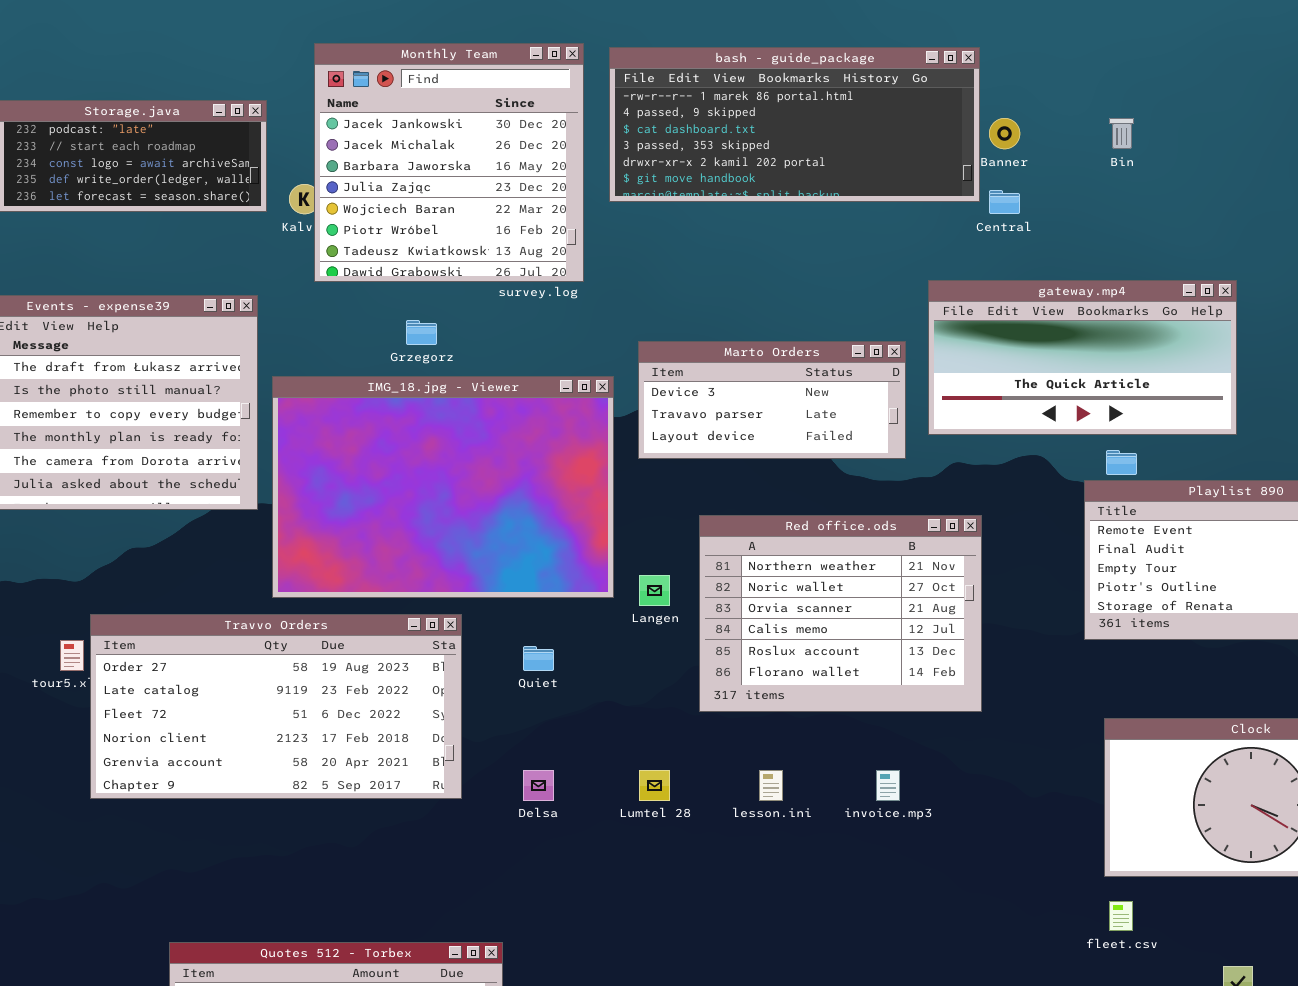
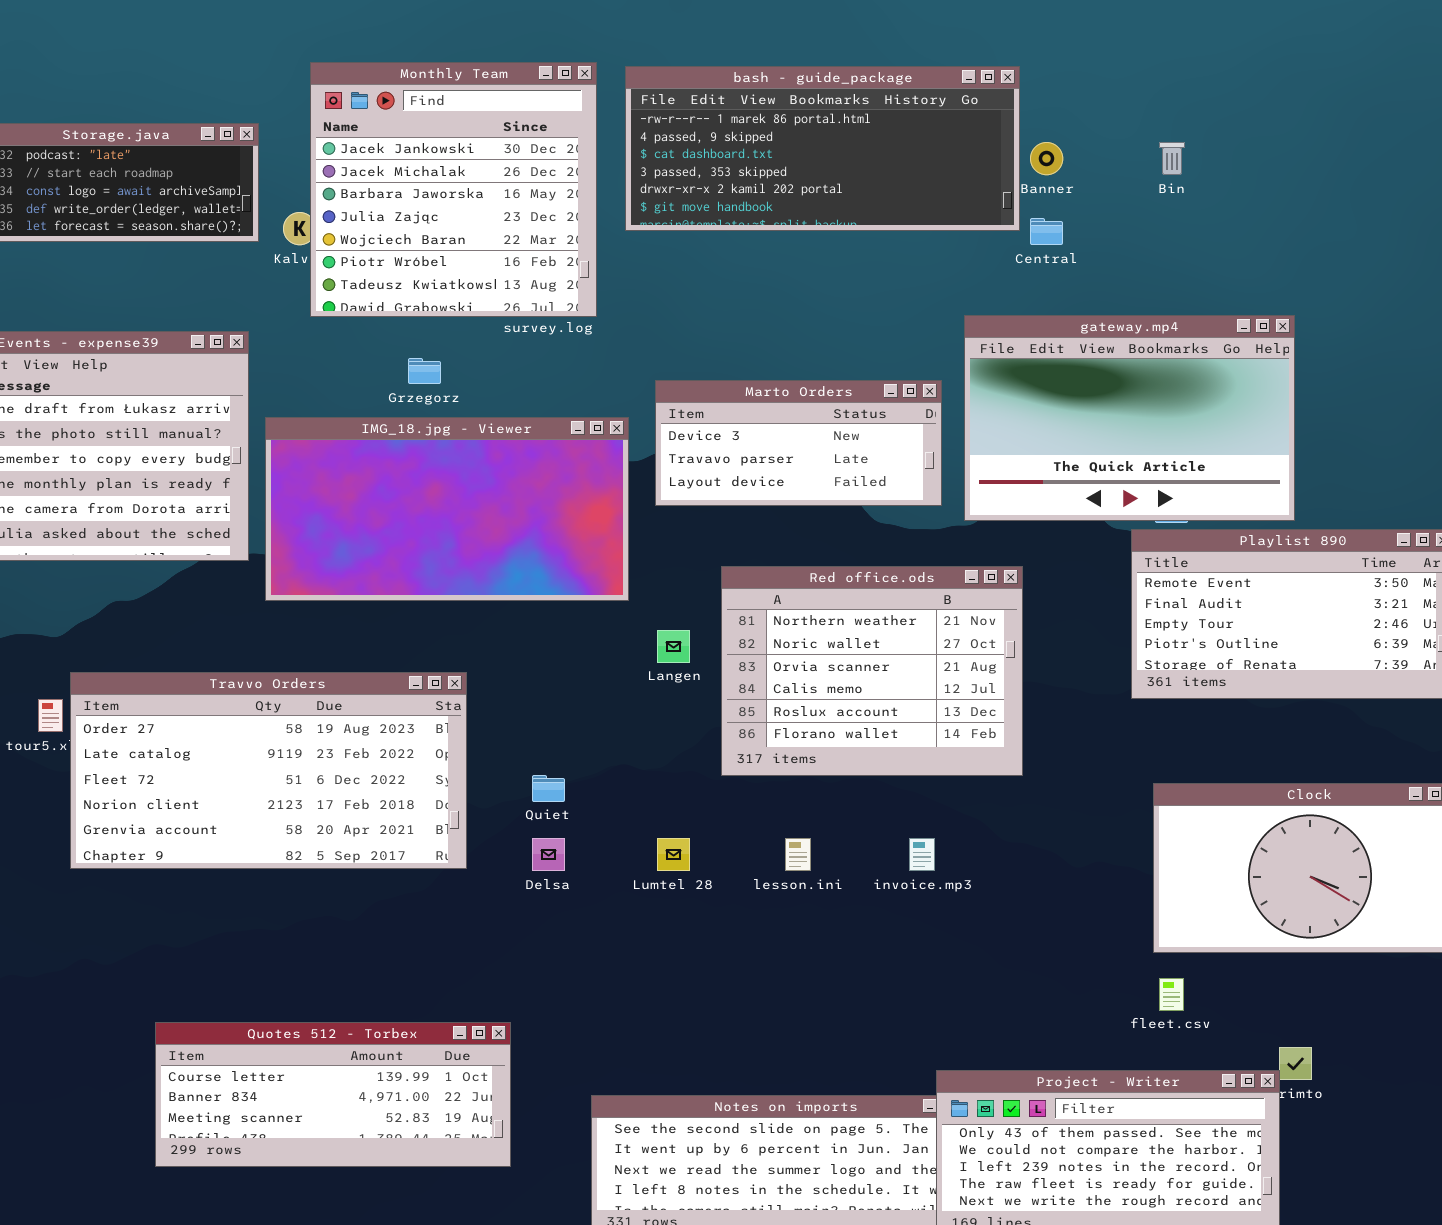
gateway.mp4: [928,280,1237,435] -> [964,315,1295,521], resized
IMG_18.jpg - Viewer: [272,376,614,598] -> [265,417,629,601], resized
Quiet: [523,646,554,671] -> [532,775,565,802], moved

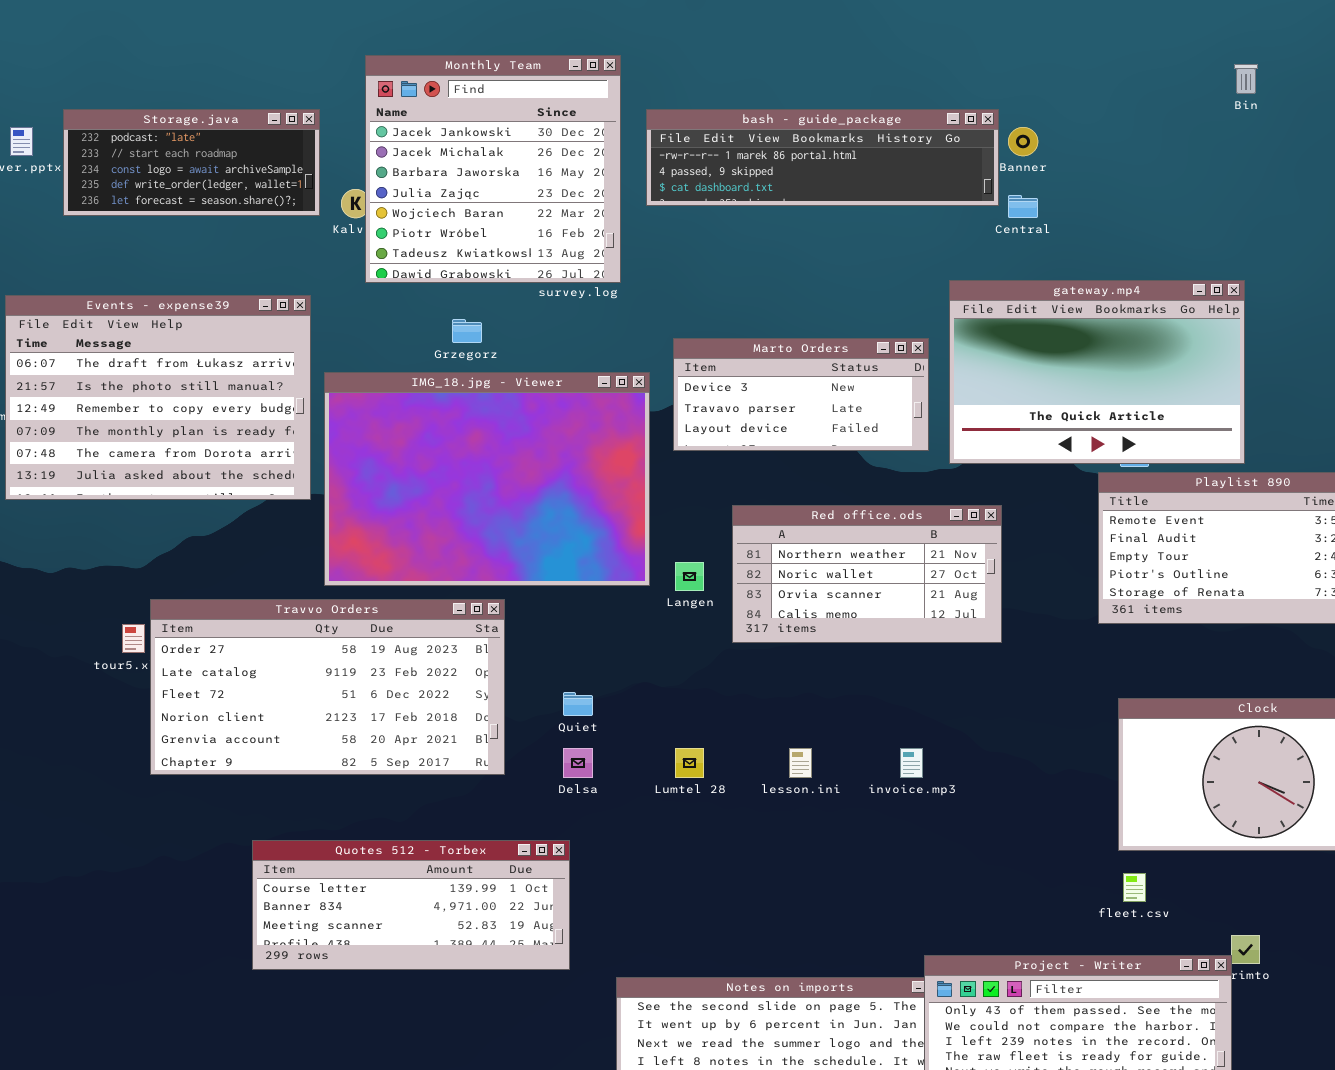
bash - guide_package: [625,66,1020,231] -> [646,109,999,206], resized
Bin: [1159,142,1185,175] -> [1234,64,1258,94], moved
IMG_18.jpg - Viewer: [265,417,629,601] -> [324,372,650,586], resized
Red office.ods: [721,566,1023,776] -> [732,505,1002,643], resized
Quotes 512 - Torbex: [155,1022,511,1167] -> [252,840,570,970], moved

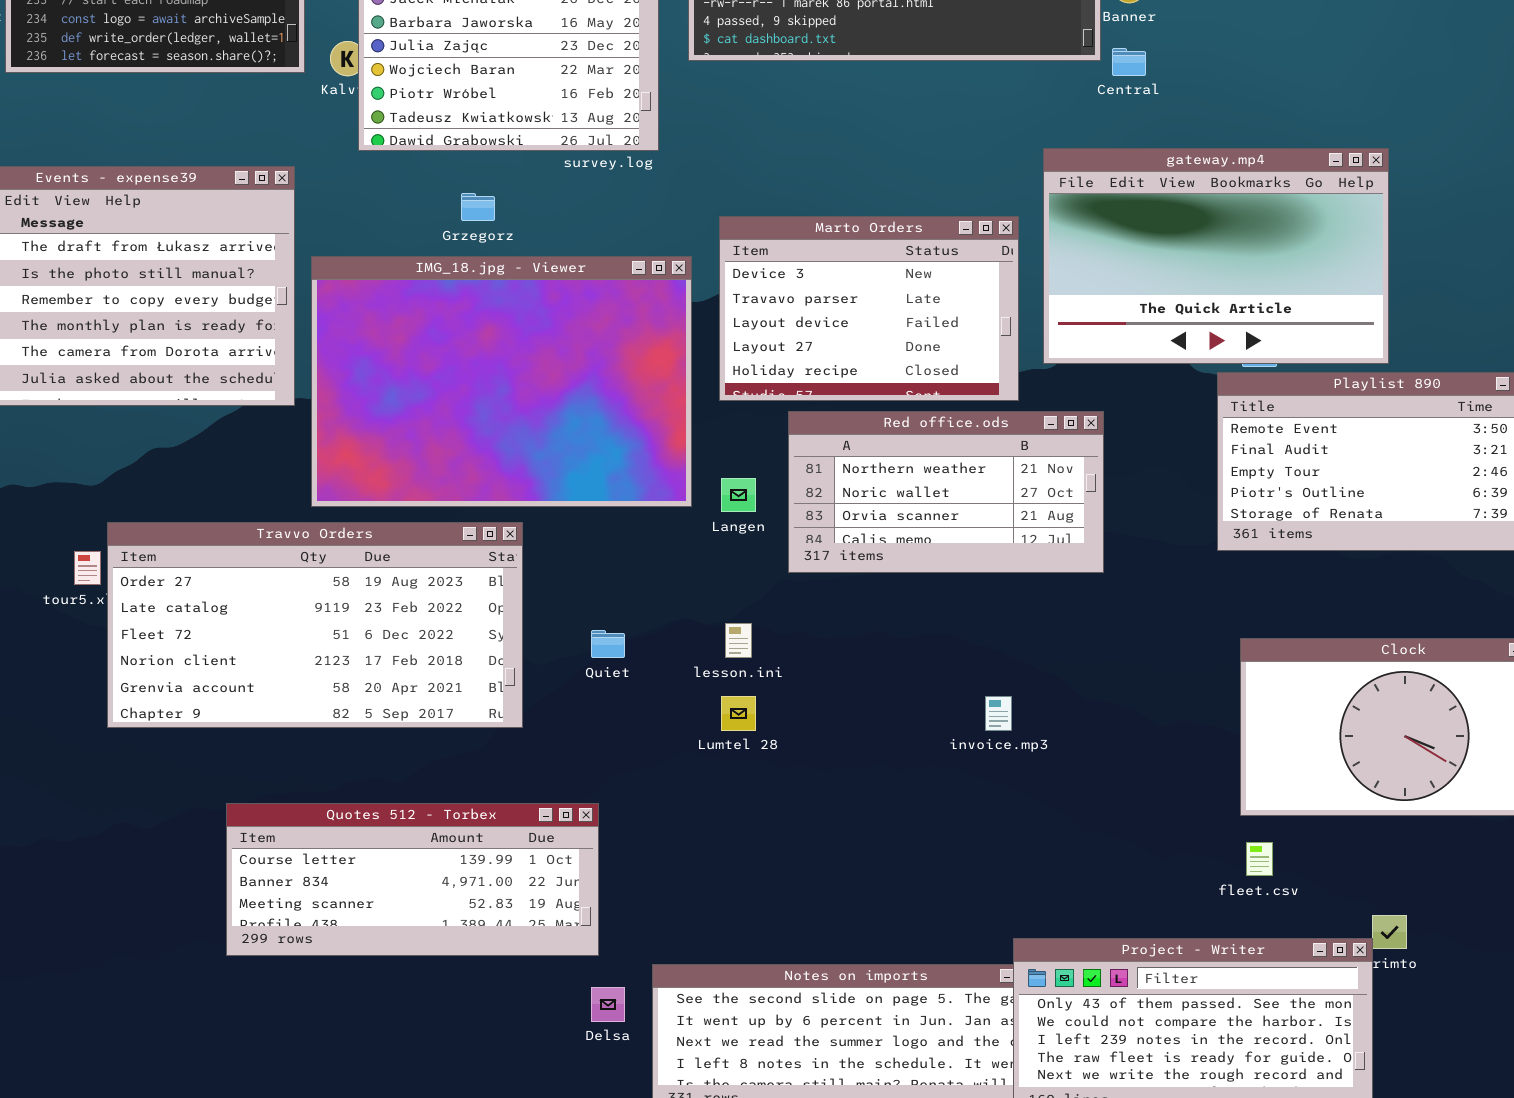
Marto Orders: [673,338,929,451] -> [719,216,1019,401], resized
Delsa: [563,748,593,778] -> [591,987,625,1022], moved
lesson.ini: [789,748,812,778] -> [725,623,752,658], moved

